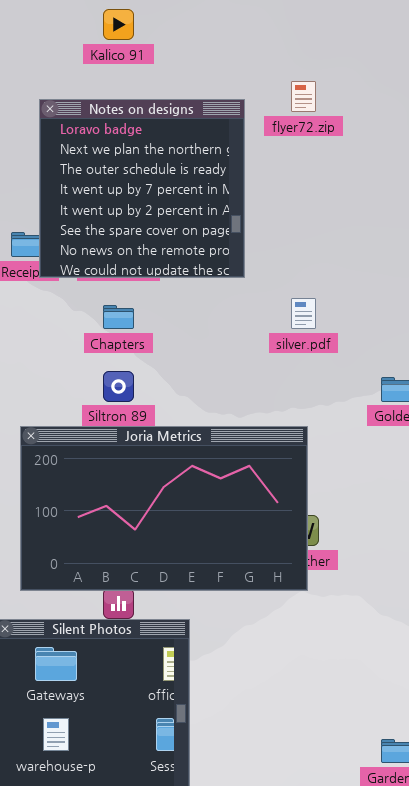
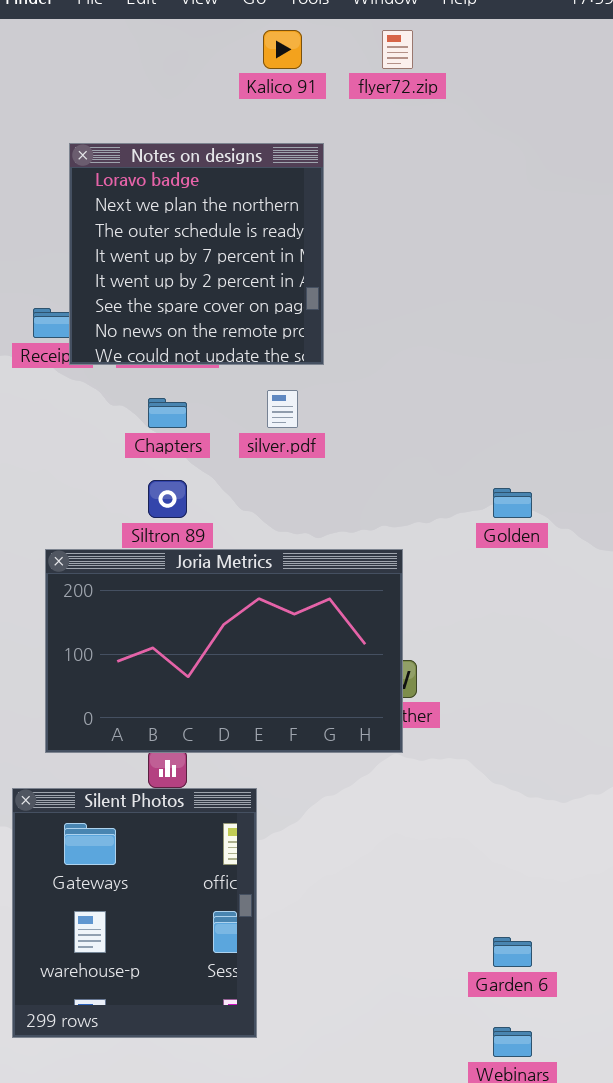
Kalico 91: [103,9,134,40] -> [263,30,302,69], moved
flyer72.zip: [291,81,316,112] -> [382,30,413,69], moved
silver.pdf: [291,298,316,329] -> [267,390,298,428], moved

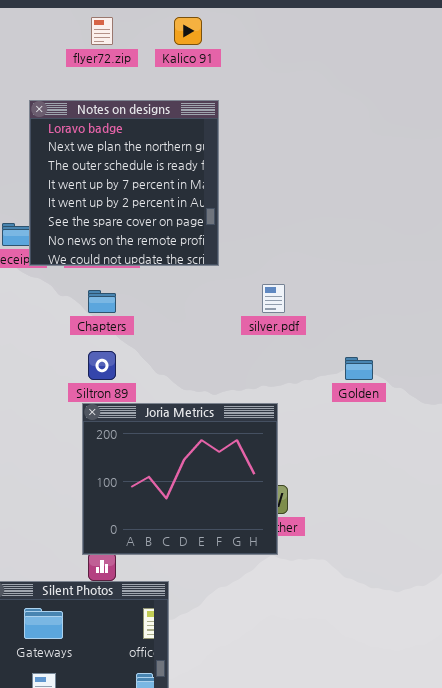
flyer72.zip: [382,30,413,69] -> [91,17,113,45], moved
silver.pdf: [267,390,298,428] -> [262,284,285,313], moved
Joria Metrics: [45,549,403,753] -> [82,403,278,555], resized

